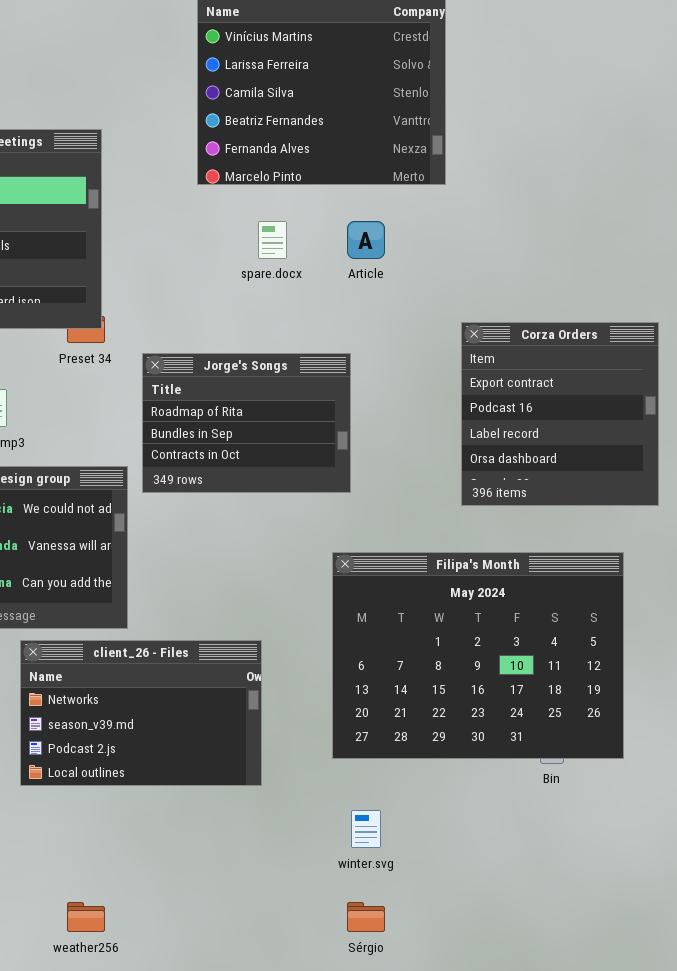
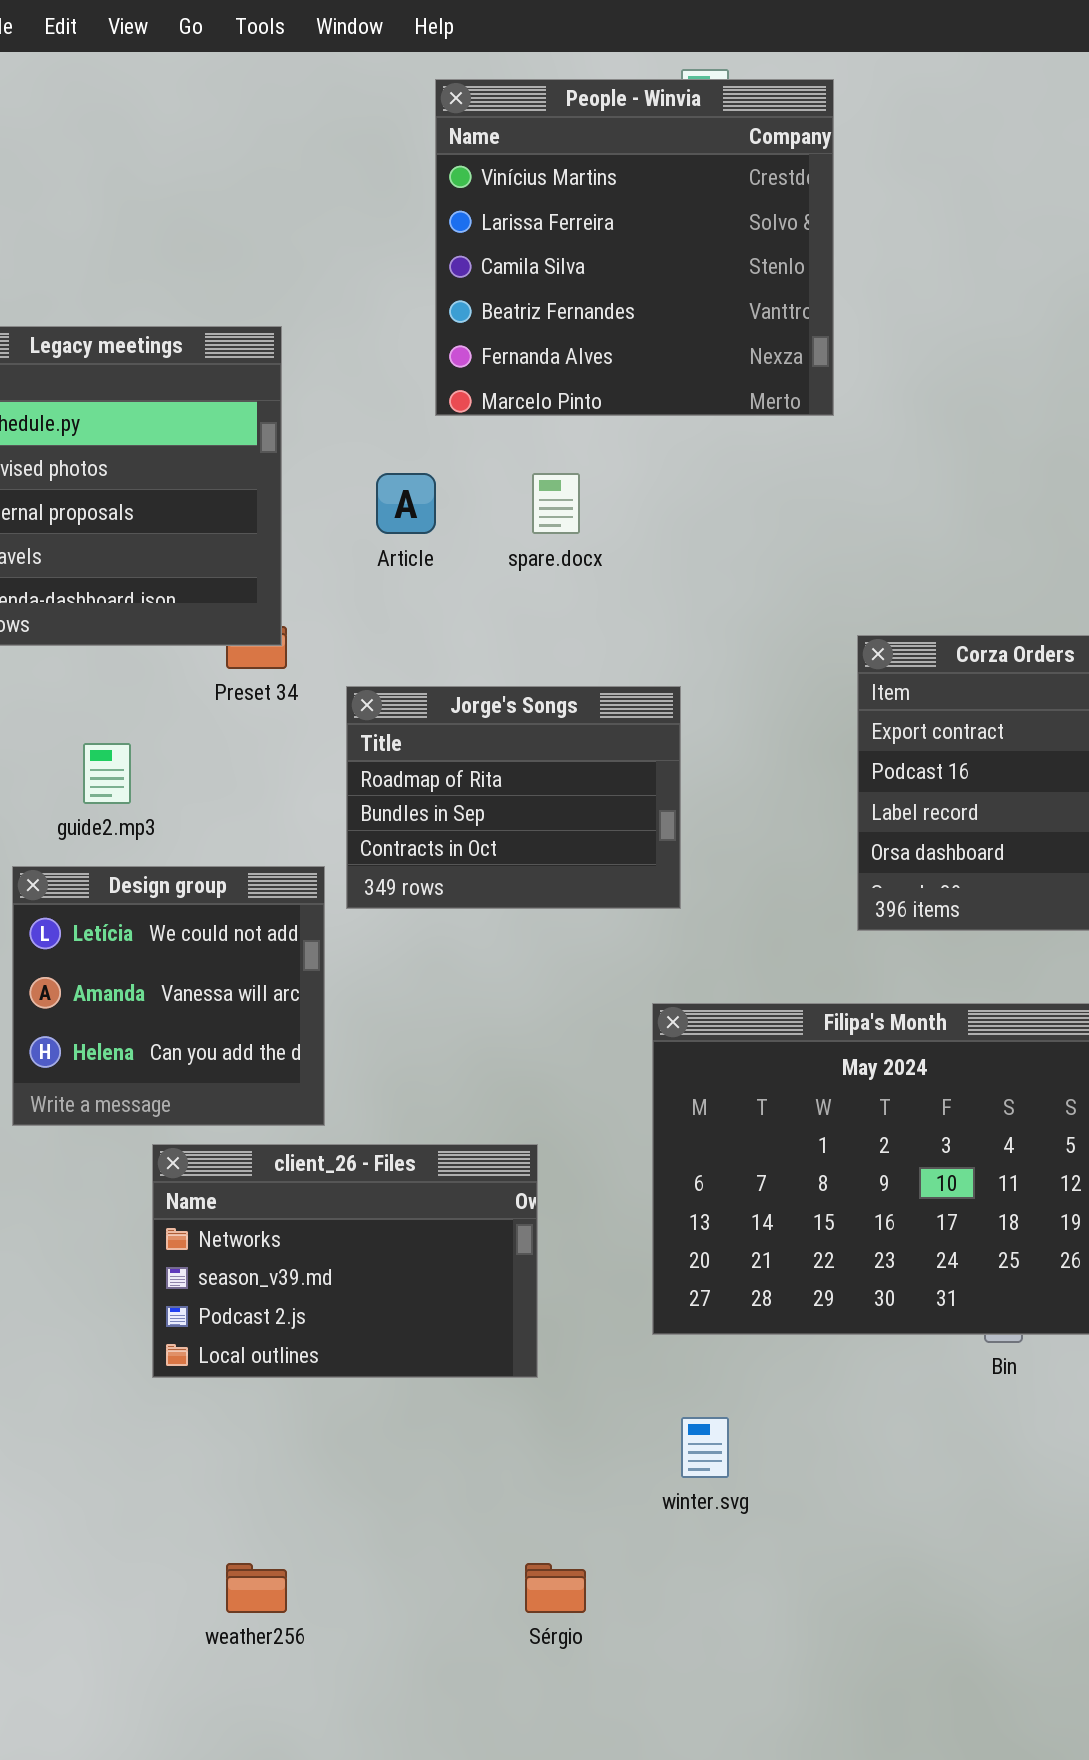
Article: [347,221,385,259] -> [376,473,436,534], moved
Sérgio: [347,902,385,932] -> [525,1563,586,1613], moved

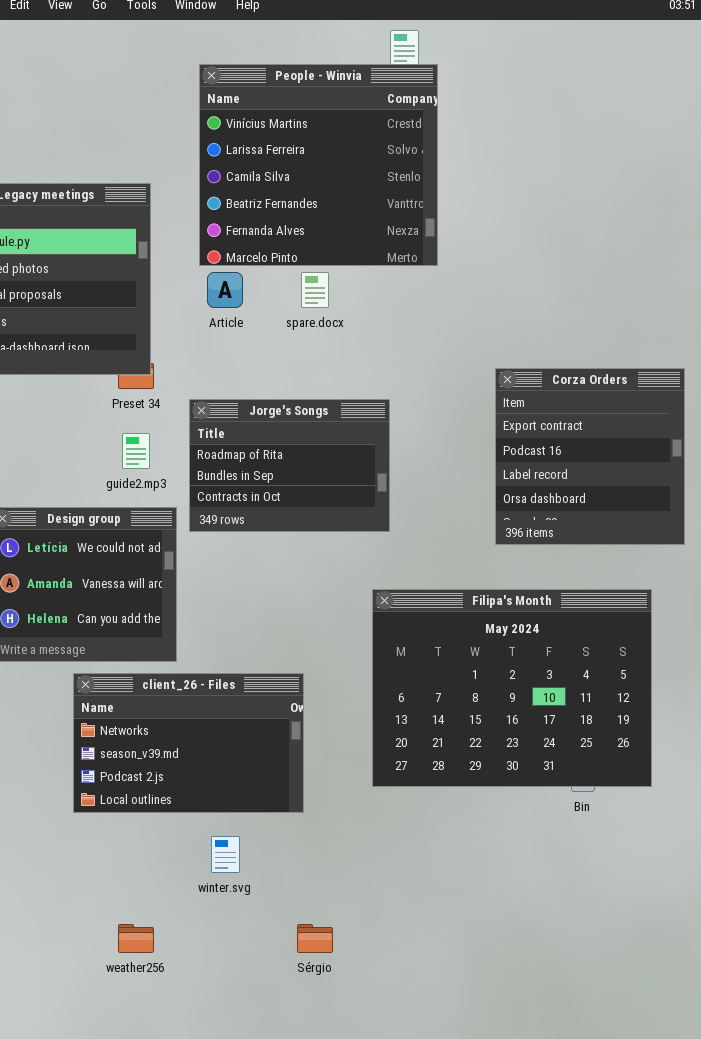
People - Winvia: [435,79,834,416] -> [199,64,438,266], moved
guide2.mp3: [83,743,131,804] -> [122,433,150,469], moved
winter.svg: [681,1417,729,1478] -> [211,836,240,873], moved

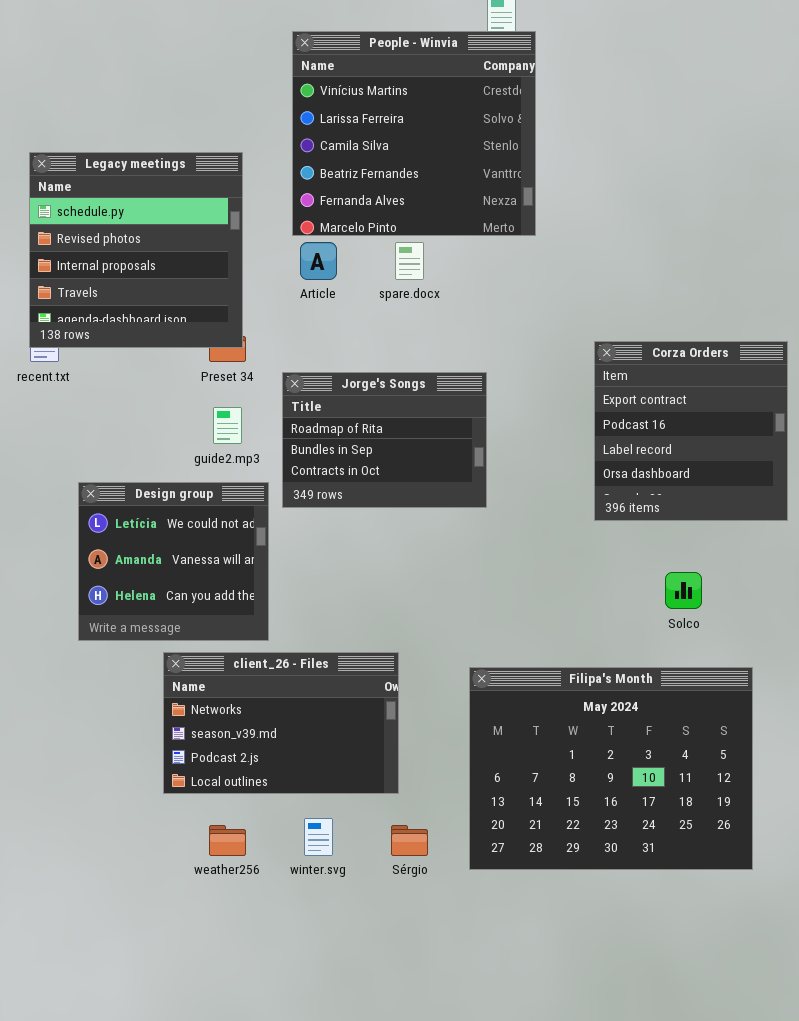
Filipa's Month: [372,589,652,787] -> [469,667,753,870], moved
weather256: [118,924,154,953] -> [209,825,246,856], moved
Sérgio: [297,924,333,953] -> [391,825,428,856], moved

